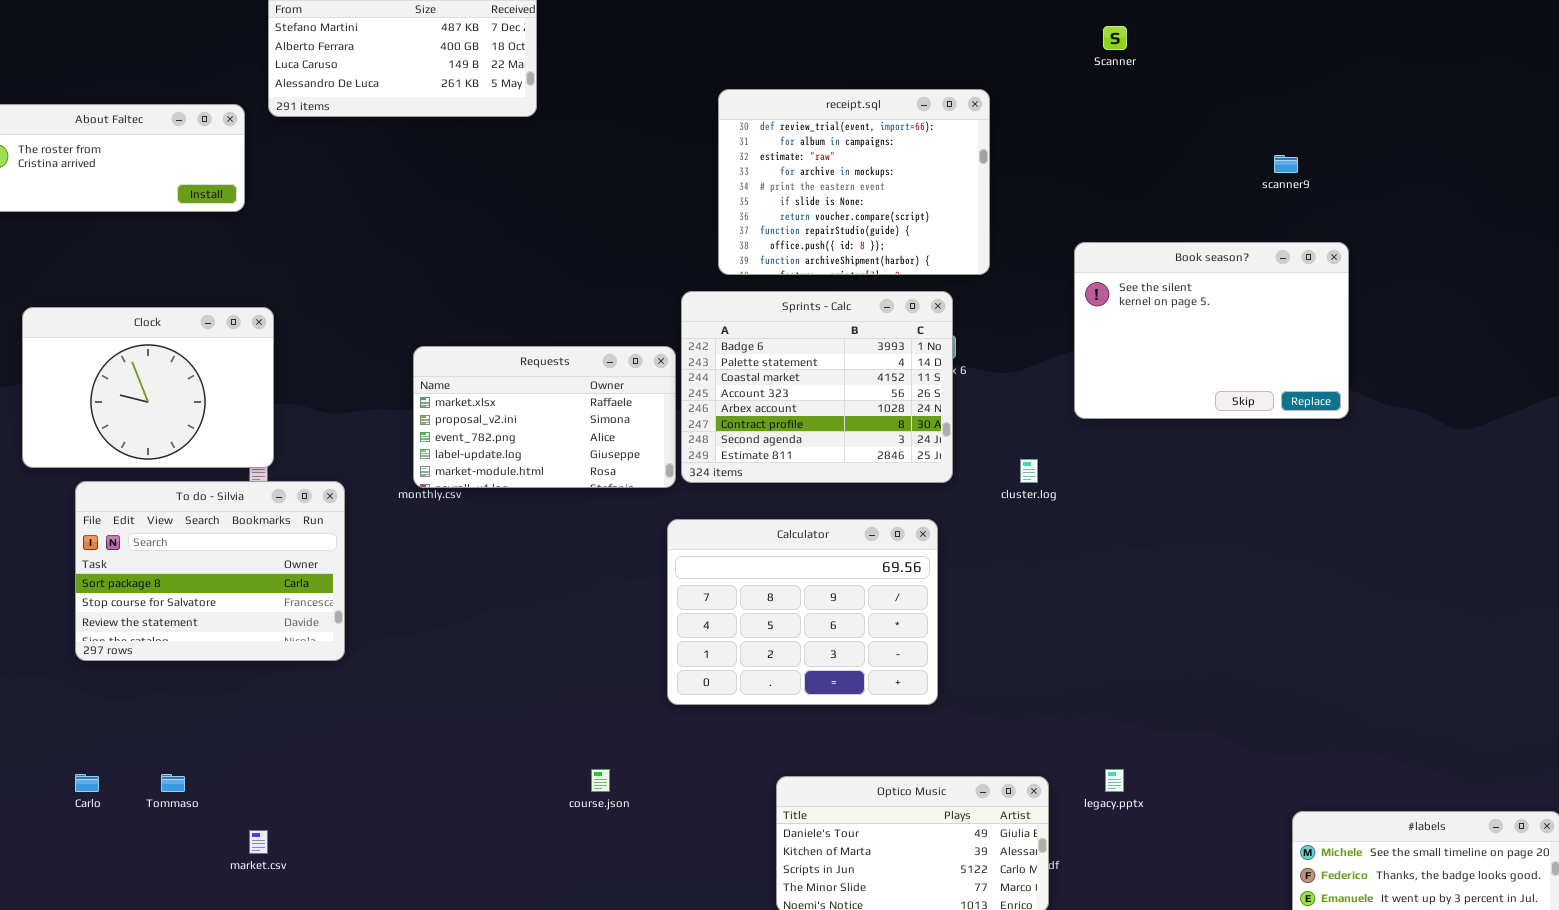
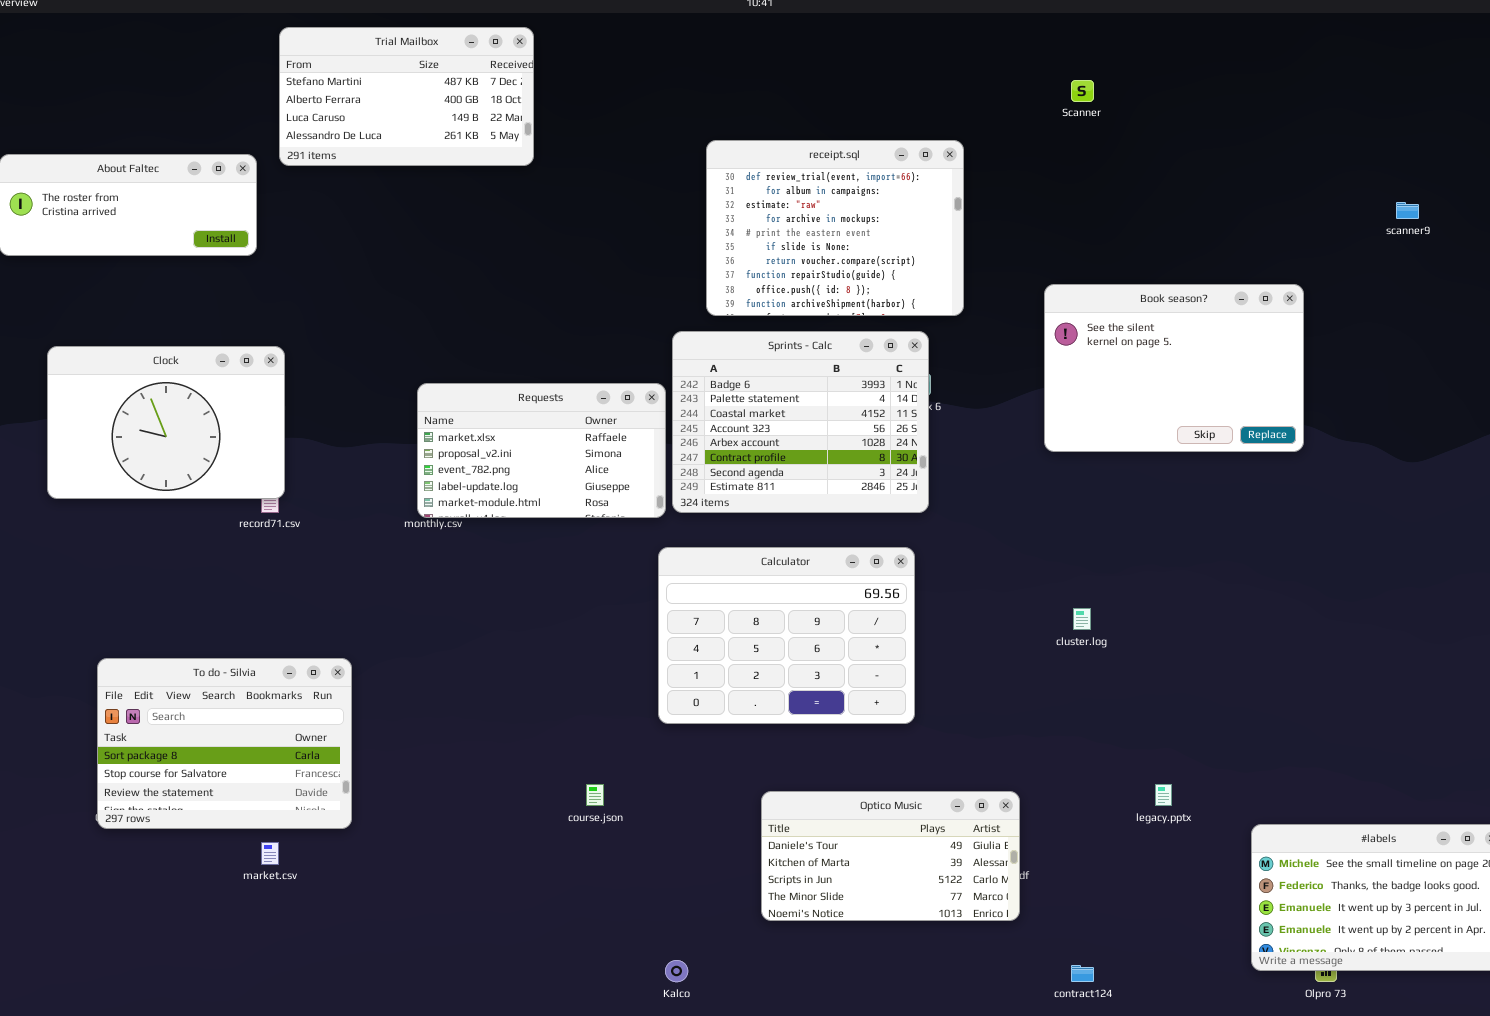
scanner9: [1274,155,1298,173] -> [1396,202,1419,219], moved
cluster.log: [1020,459,1038,483] -> [1073,608,1091,630], moved
To do - Silvia: [75,481,345,661] -> [97,658,352,829], moved
legacy.pptx: [1105,769,1124,792] -> [1155,784,1172,806], moved

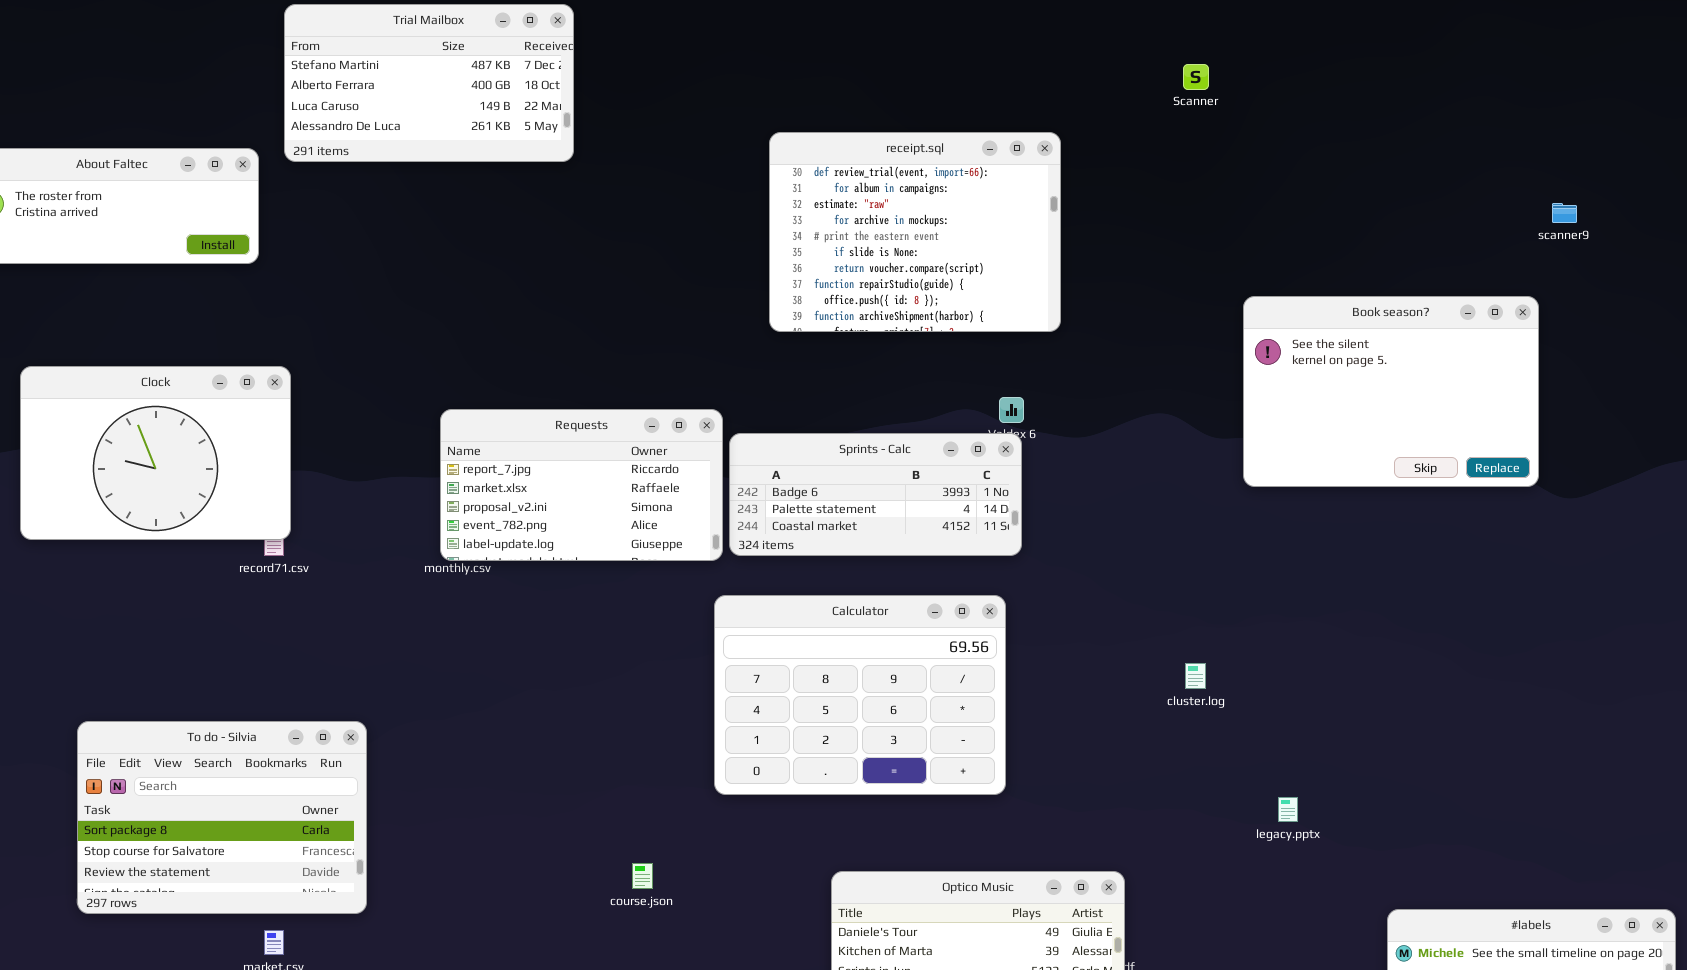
Book season?: [1044,284,1304,452] -> [1243,296,1539,487], moved
Sprints - Calc: [672,331,929,513] -> [729,433,1022,556], resized
Requests: [417,383,666,518] -> [440,409,723,561], scrolled up 1 row
legacy.pptx: [1155,784,1172,806] -> [1278,797,1298,822], moved

